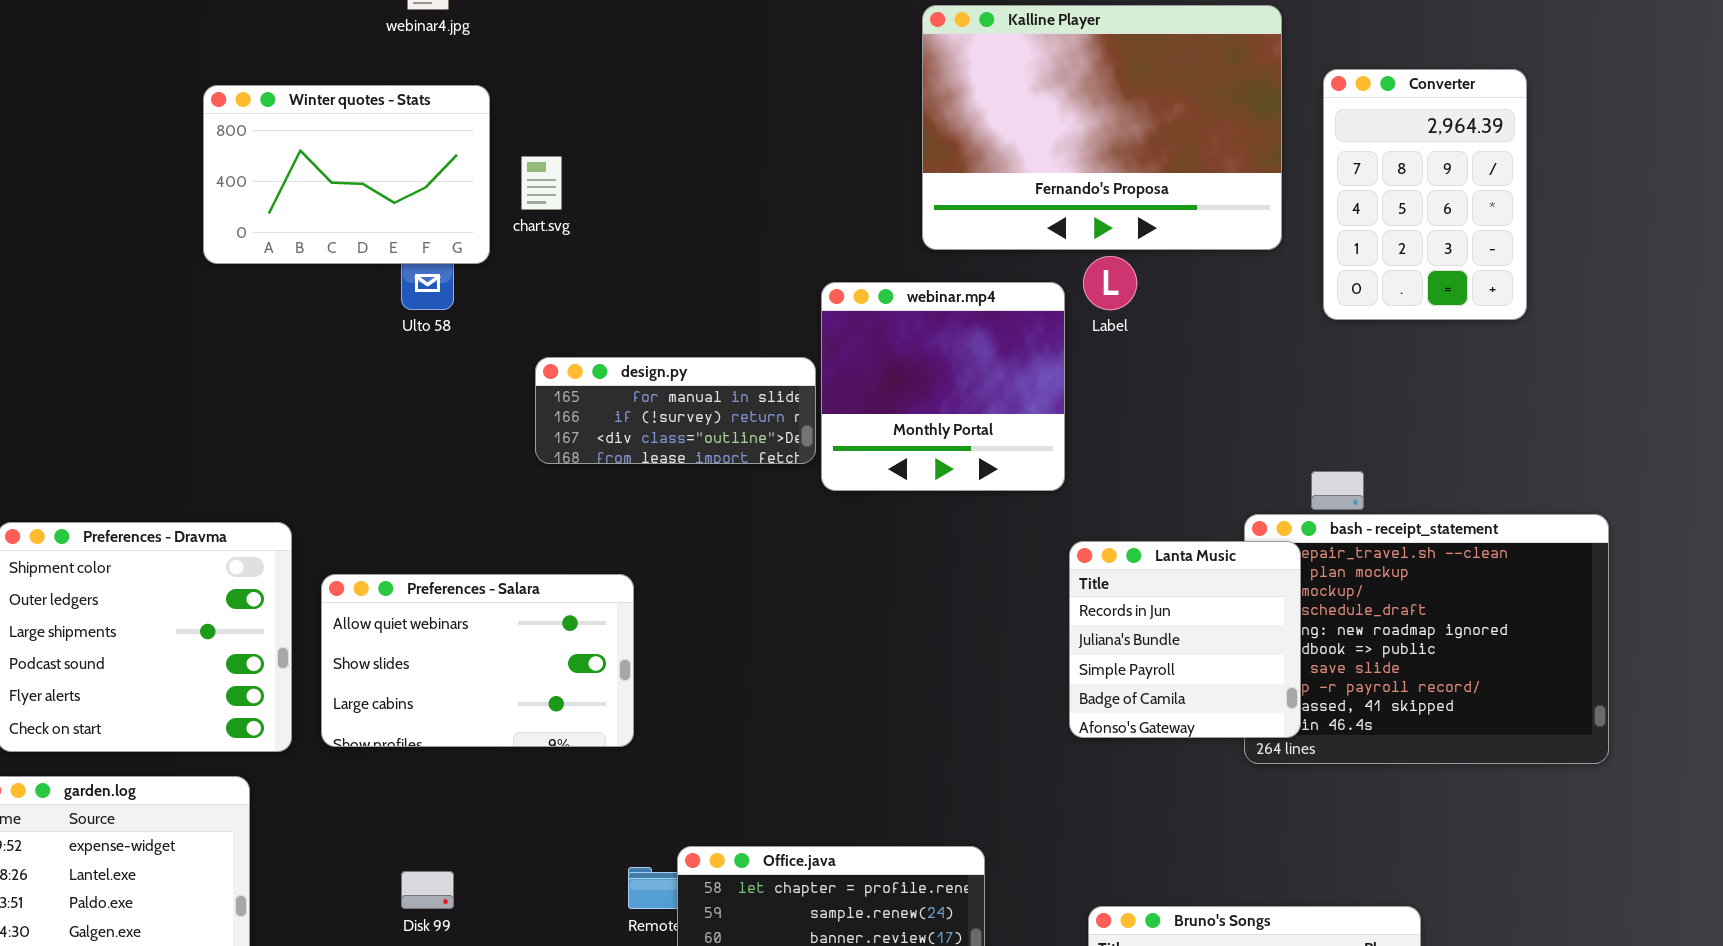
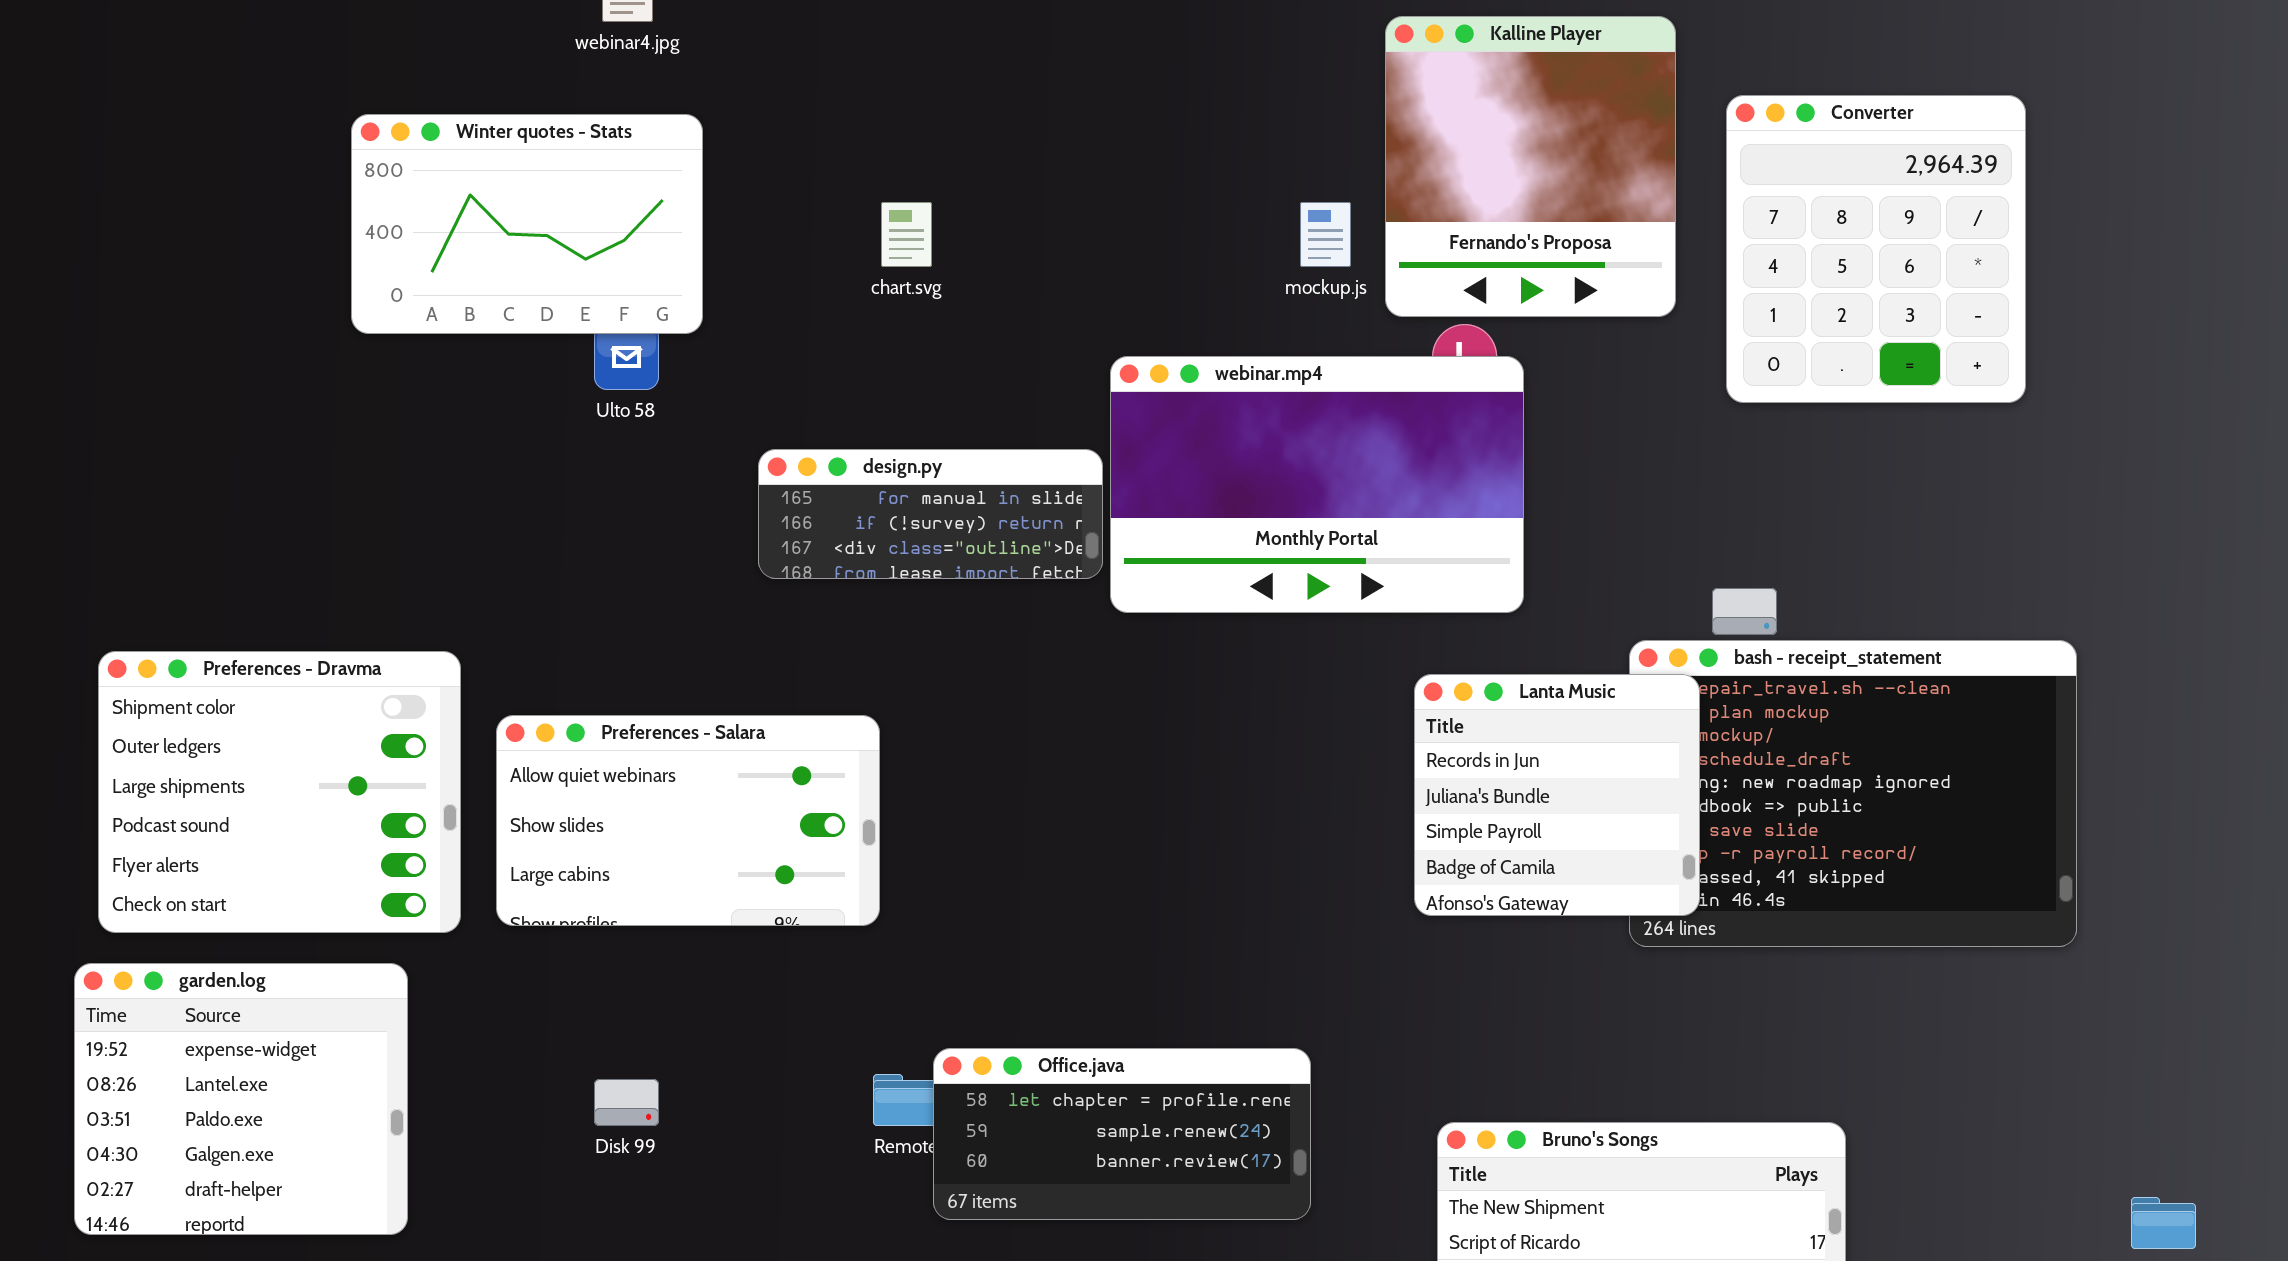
Kalline Player: [922,5,1282,250] -> [1385,16,1676,317], resized
Converter: [1323,69,1527,320] -> [1726,95,2026,403], resized
chart.svg: [521,156,562,210] -> [881,202,932,267], moved
webinar.mp4: [821,282,1065,491] -> [1110,356,1524,613], resized

